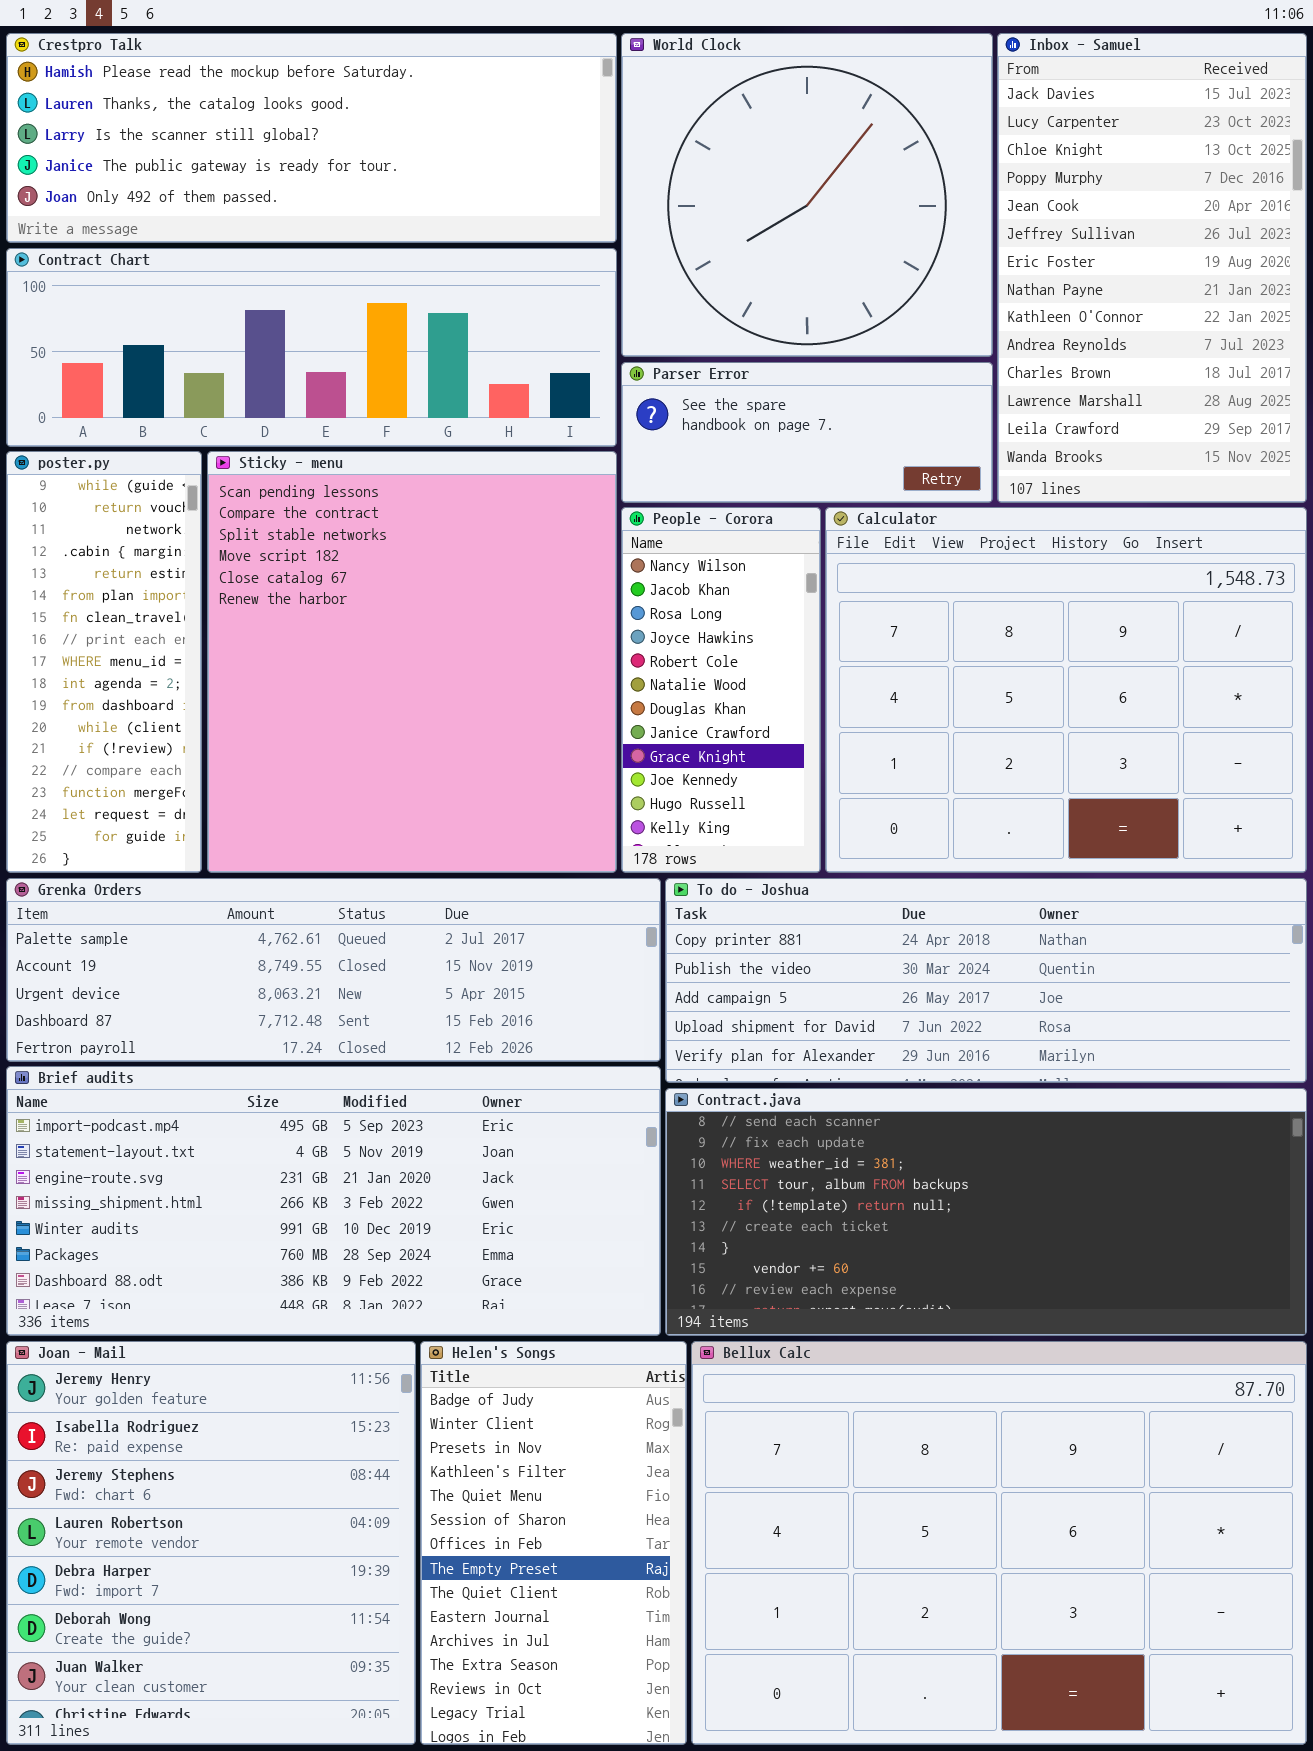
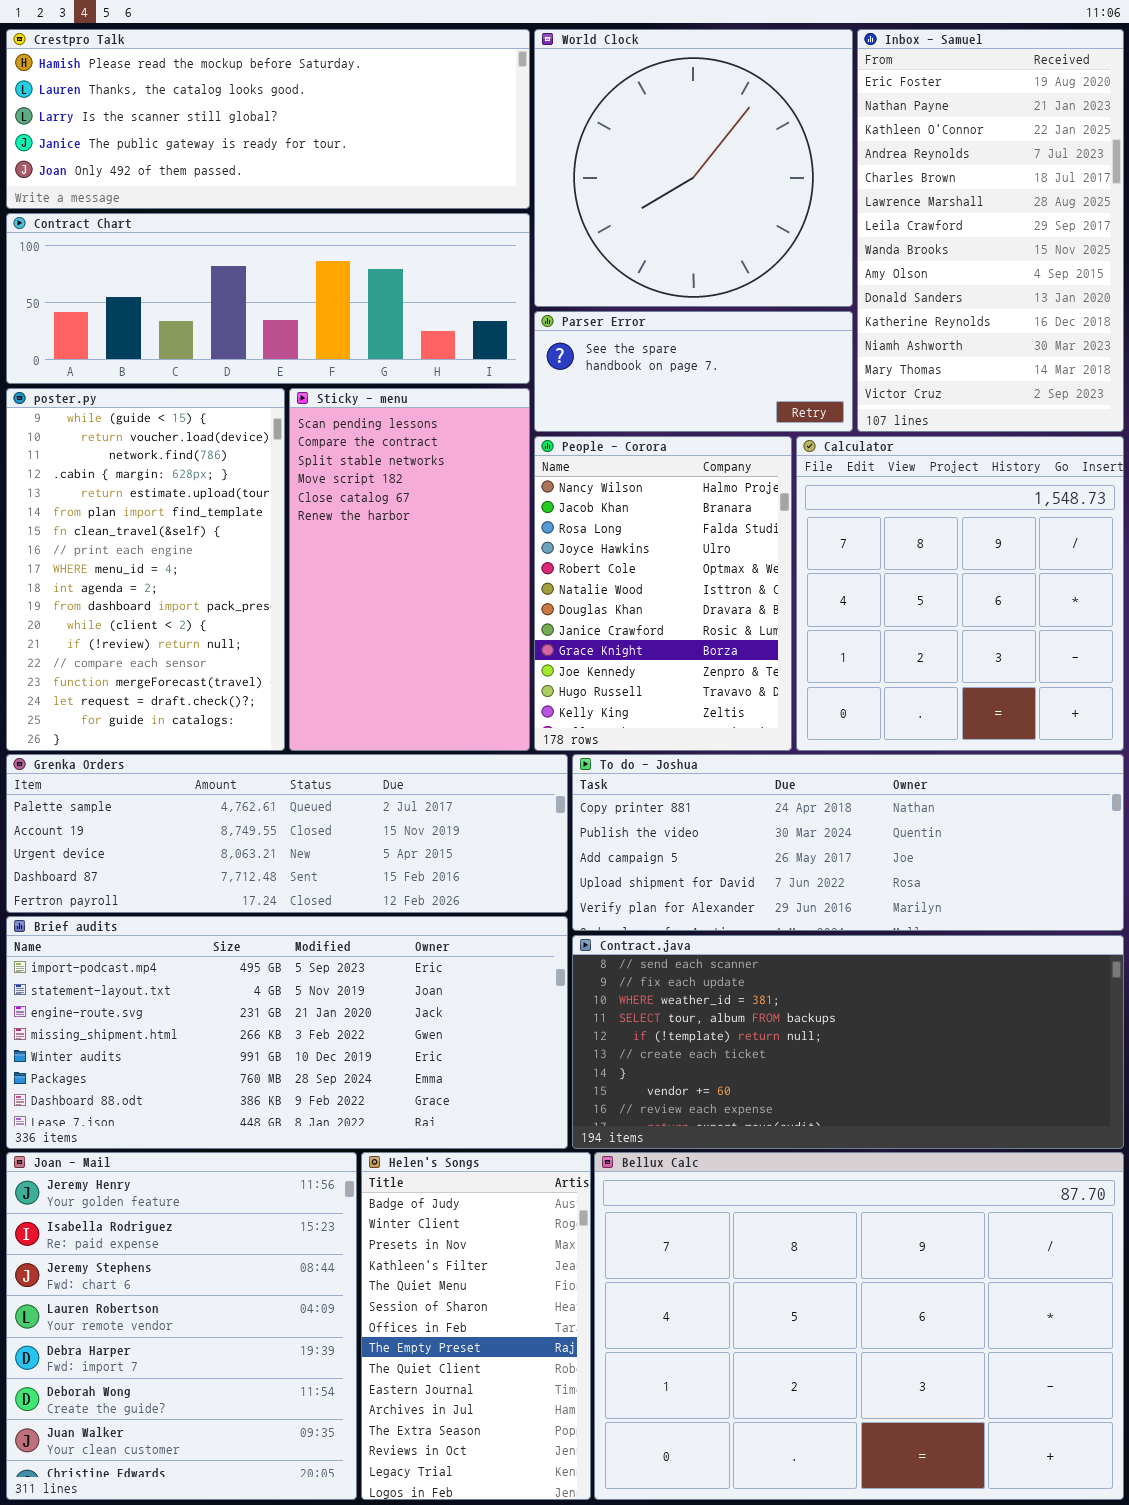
Inbox - Samuel: [997,33,1307,503] -> [857,29,1124,432], scrolled down 6 rows
poster.py: [6,451,202,873] -> [6,388,285,751], resized
Sticky - menu: [207,451,617,873] -> [289,388,530,751], resized
People - Corora: [621,507,821,873] -> [534,436,792,751], resized
Calculator: [825,507,1307,873] -> [796,436,1124,751], resized

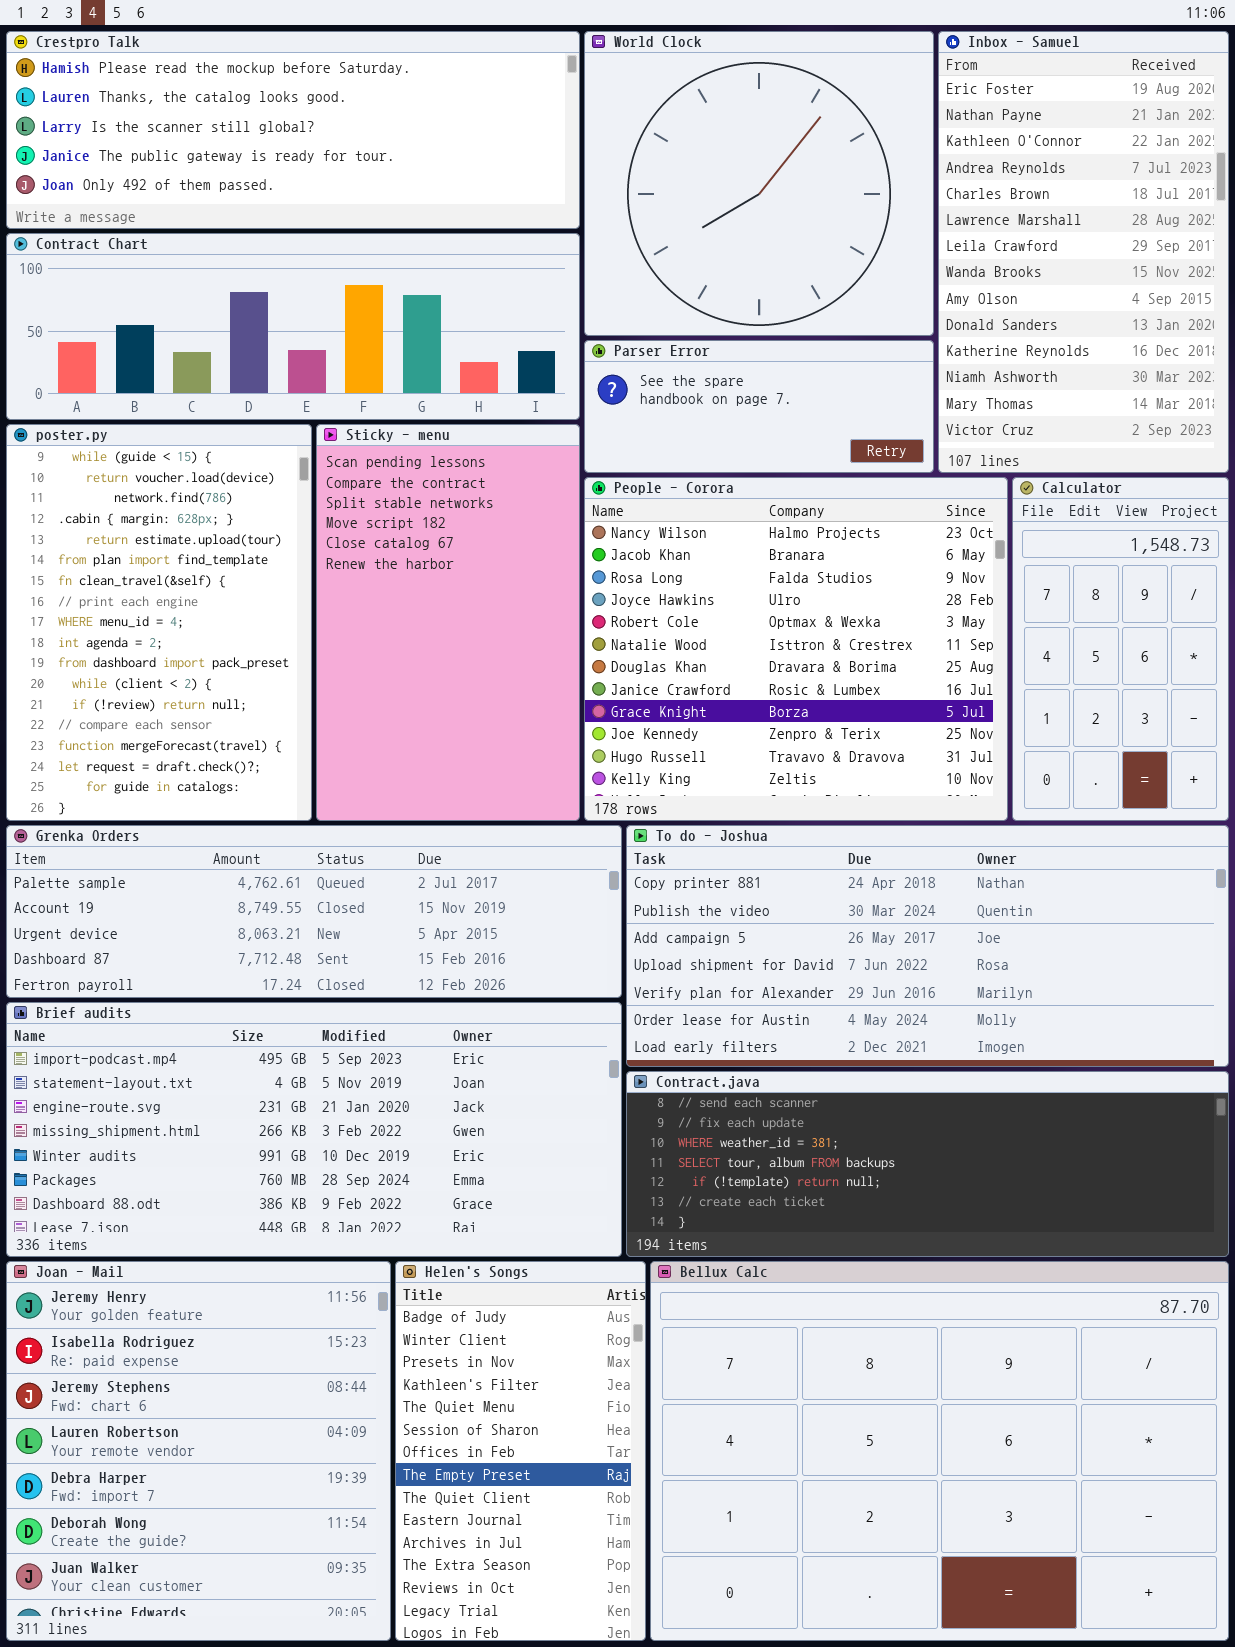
People - Corora: [534,436,792,751] -> [584,477,1008,821], resized
Calculator: [796,436,1124,751] -> [1012,477,1229,821], resized
To do - Joshua: [572,754,1124,931] -> [626,825,1229,1067], resized
Contract.java: [572,935,1124,1149] -> [626,1071,1229,1257], resized

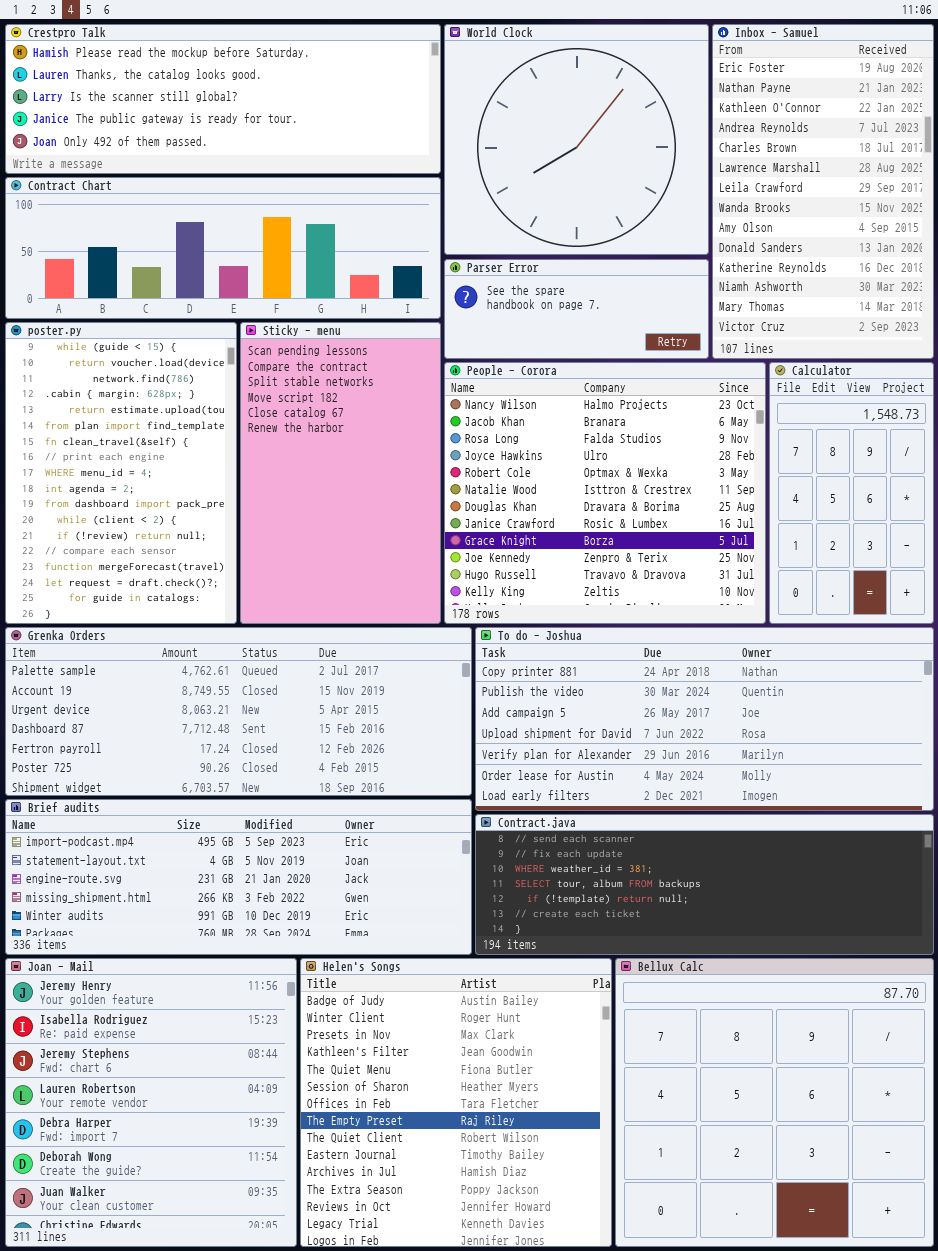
Grenka Orders: [6,825,622,998] -> [5,627,472,796], resized
Brief audits: [6,1002,622,1257] -> [5,799,472,955], resized
Helen's Songs: [395,1261,646,1641] -> [300,958,612,1247], resized
Bellux Calc: [650,1261,1229,1641] -> [615,958,934,1247], resized

